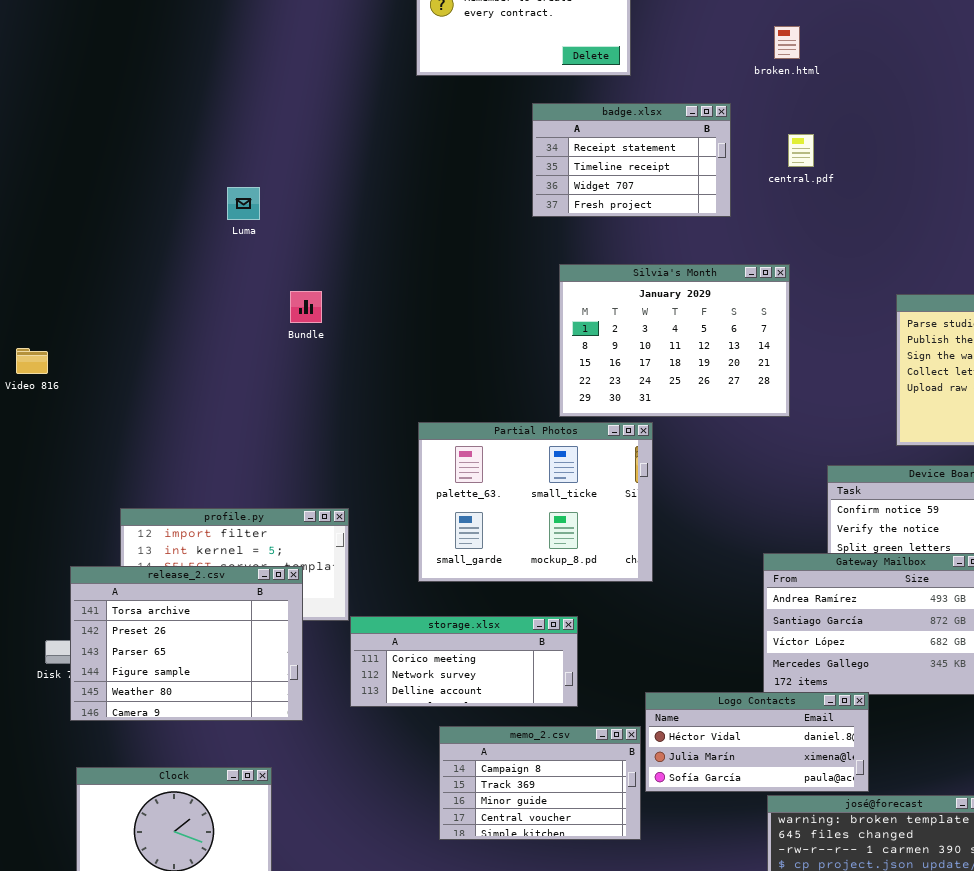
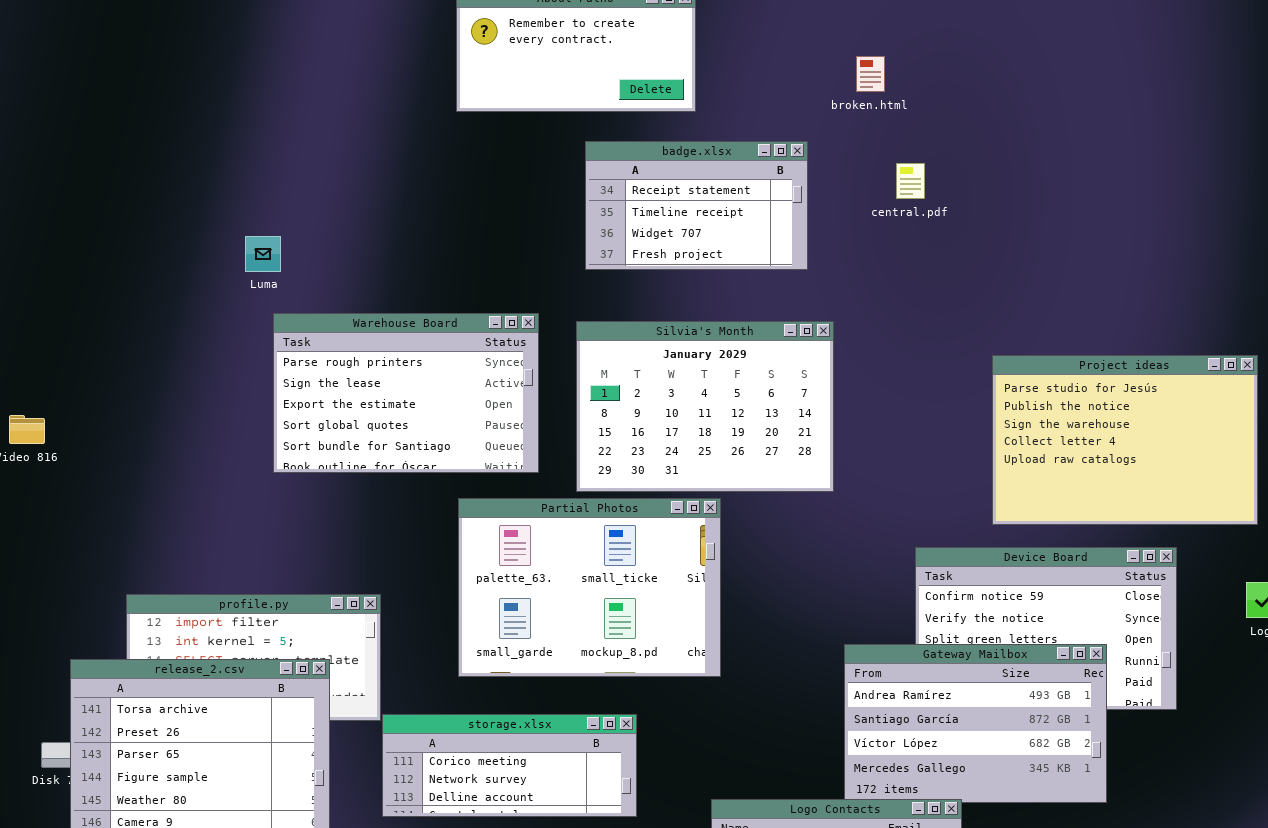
central.pdf: [788,134,814,167] -> [896,163,925,199], moved
Warehouse Board: none -> [273,313,539,473], opened
Silvia's Month: [559,264,790,417] -> [576,321,834,492], moved

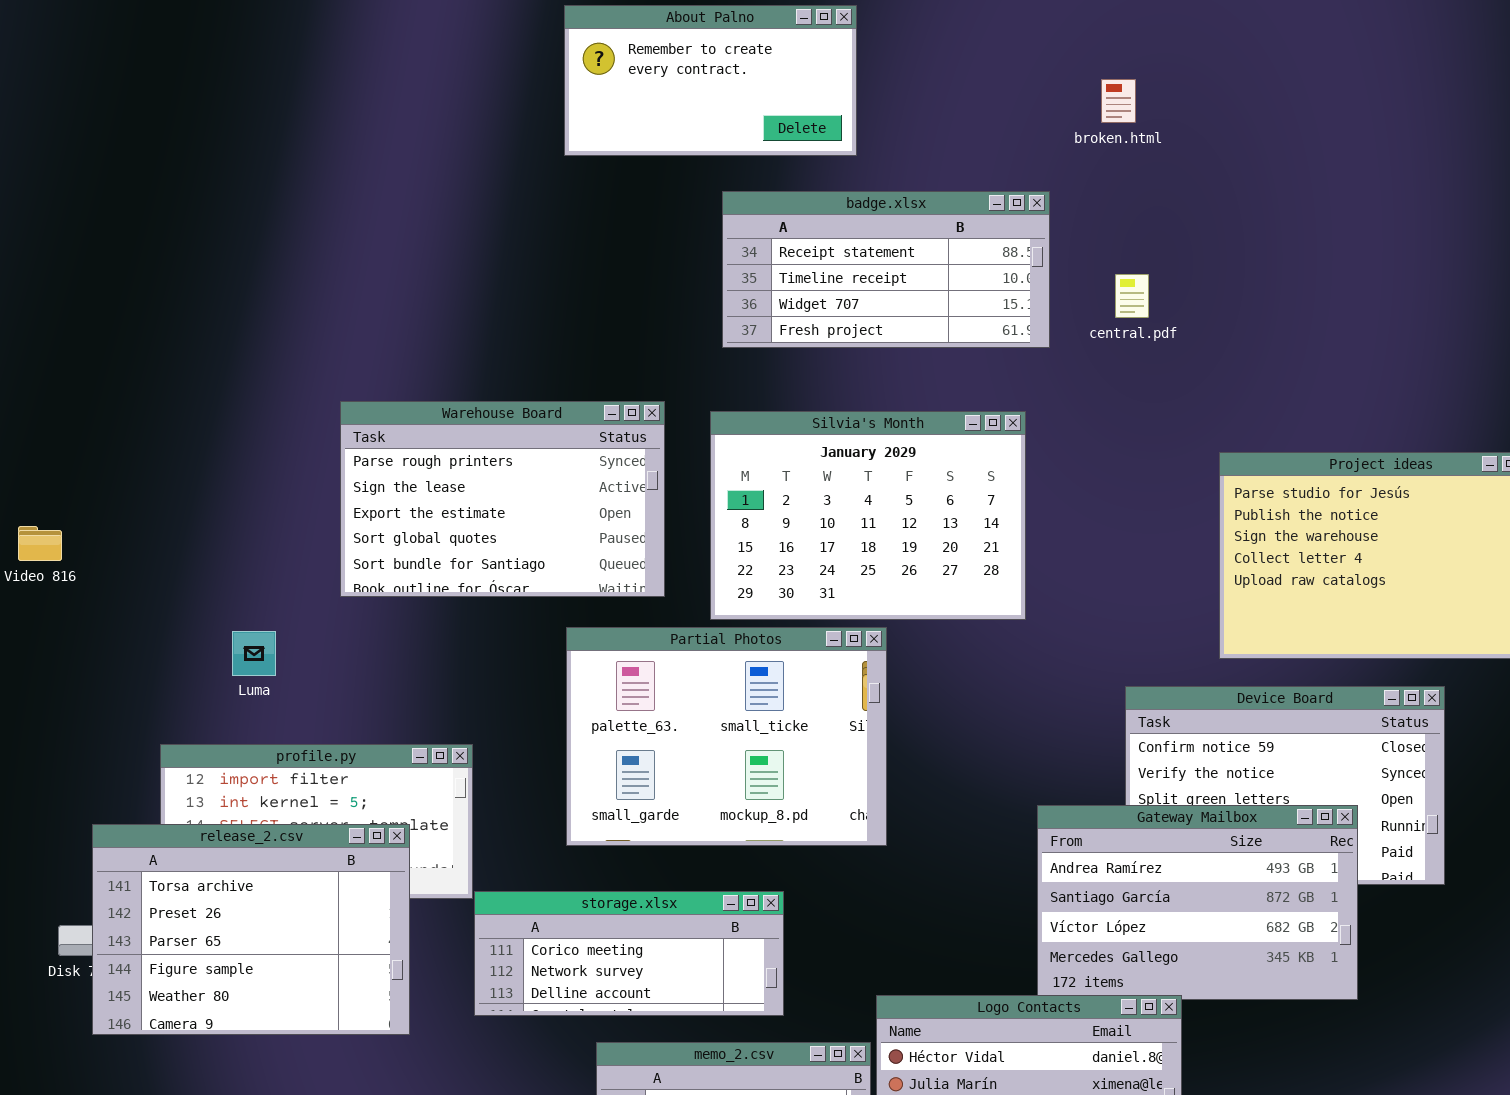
broken.html: [856,56,885,92] -> [1101,79,1136,123], moved
badge.xlsx: [585,141,808,270] -> [722,191,1050,348], resized
central.pdf: [896,163,925,199] -> [1115,274,1149,318], moved
Luma: [245,236,281,272] -> [232,631,276,676], moved

